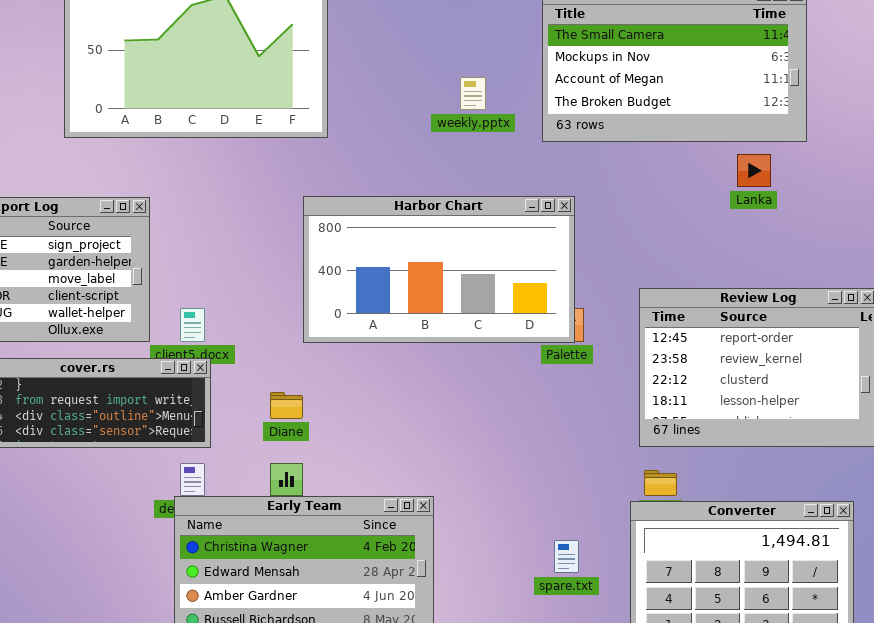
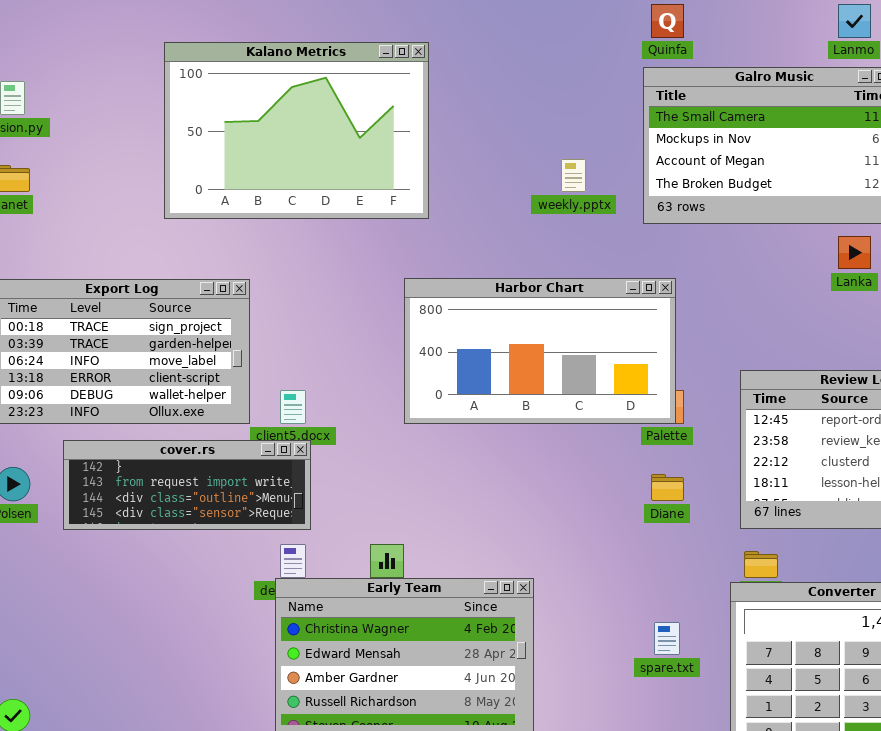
Diane: [270,392,303,419] -> [651,474,684,501], moved

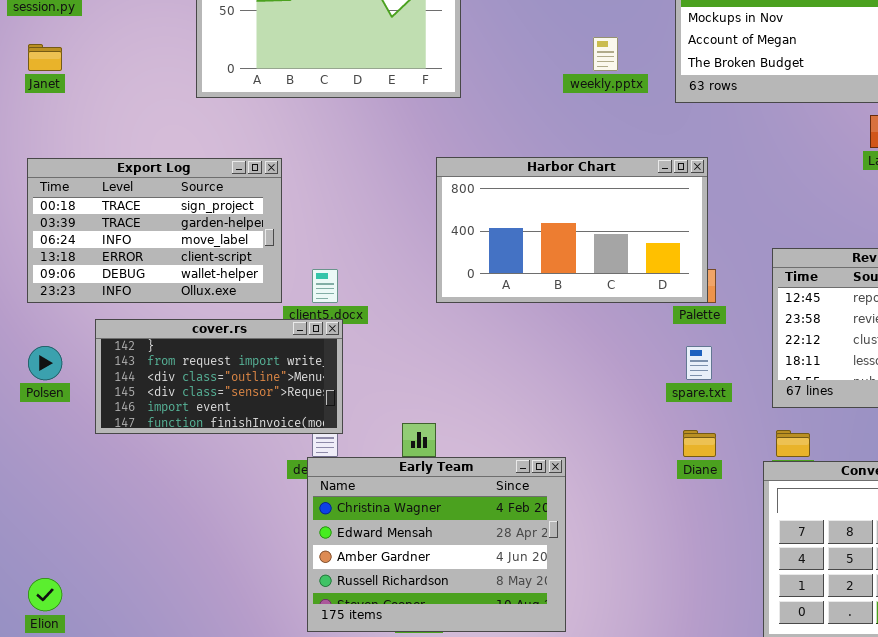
cover.rs: [63,440,311,530] -> [95,319,343,434], resized
Diane: [651,474,684,501] -> [683,430,716,457], moved
spare.txt: [654,622,680,655] -> [686,346,712,380], moved

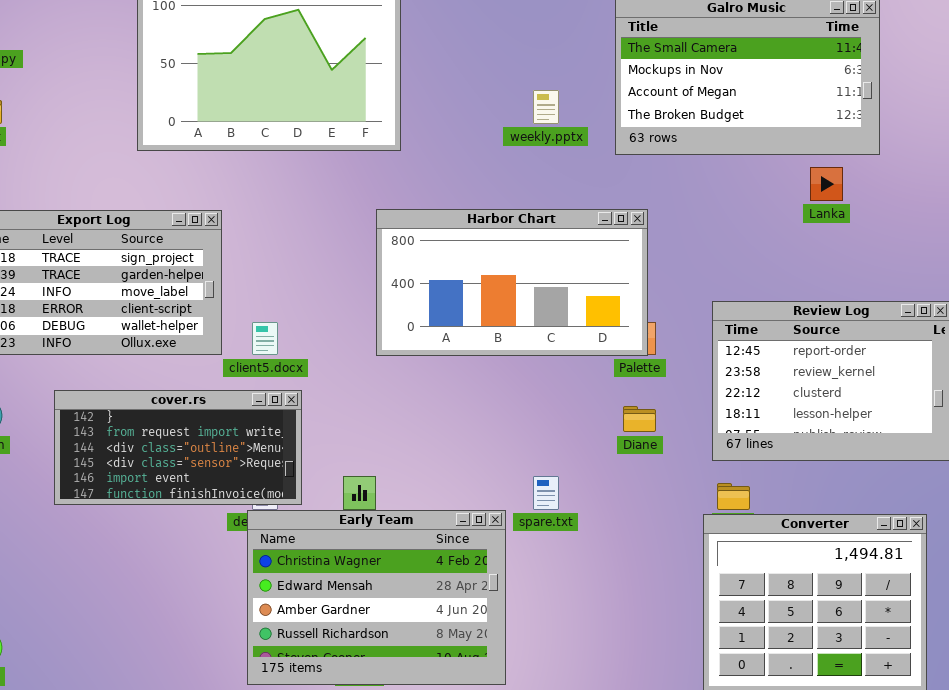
cover.rs: [95,319,343,434] -> [54,390,302,505], moved
spare.txt: [686,346,712,380] -> [533,476,559,510], moved
Diane: [683,430,716,457] -> [623,406,656,432], moved

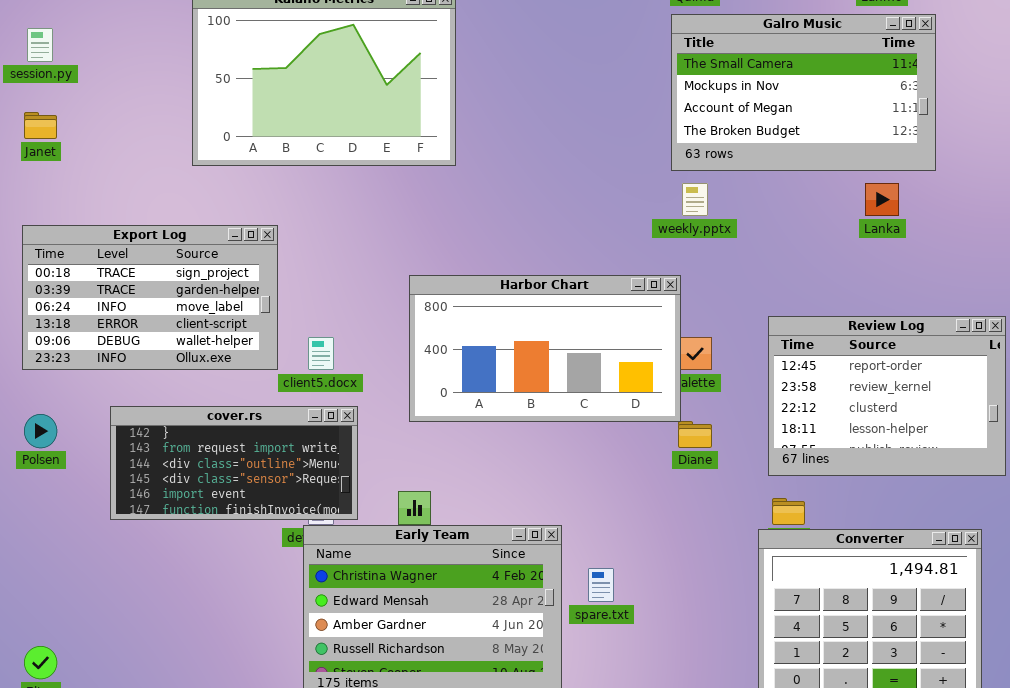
weekly.pptx: [533,90,559,124] -> [682,183,708,216], moved
Harbor Chart: [376,209,648,356] -> [409,275,681,422], moved
spare.txt: [533,476,559,510] -> [588,568,614,602], moved

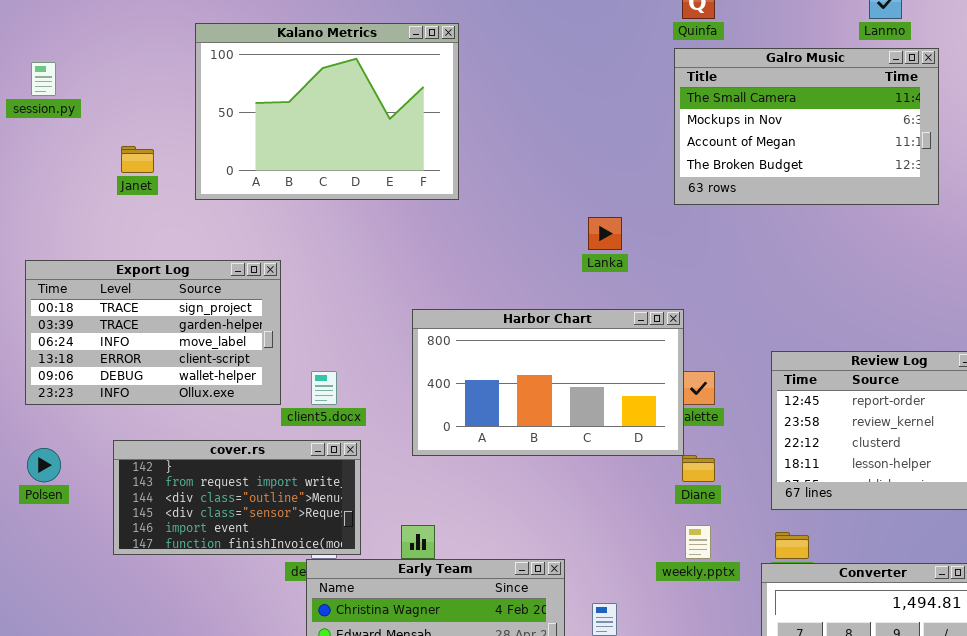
Janet: [24,112,57,139] -> [121,146,154,173], moved
weekly.pptx: [682,183,708,216] -> [685,525,711,559], moved
Lanka: [865,183,899,216] -> [588,217,622,250], moved

